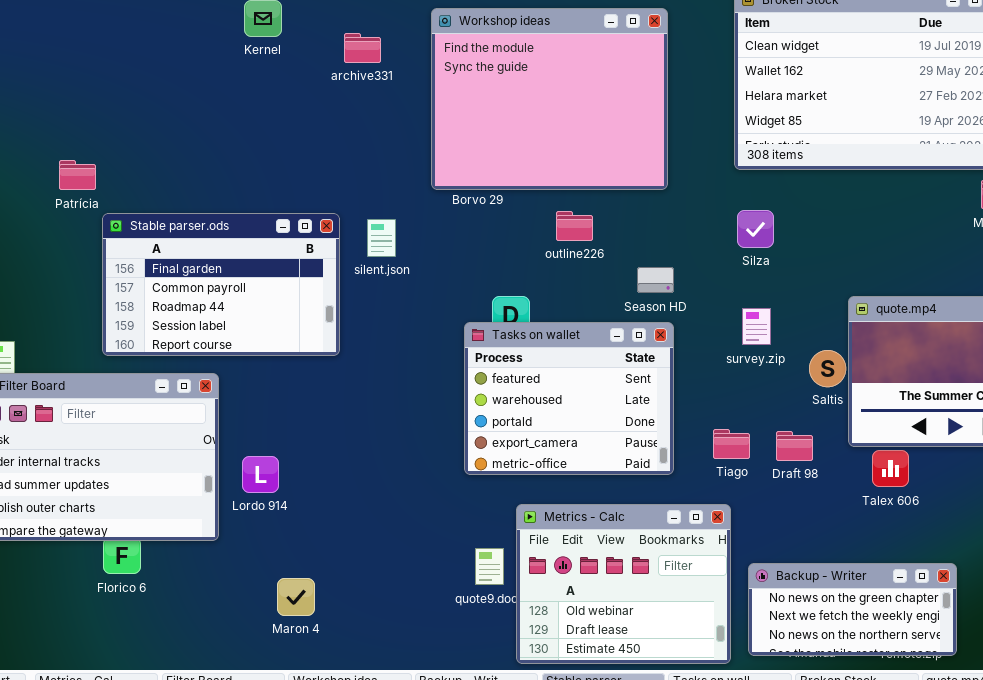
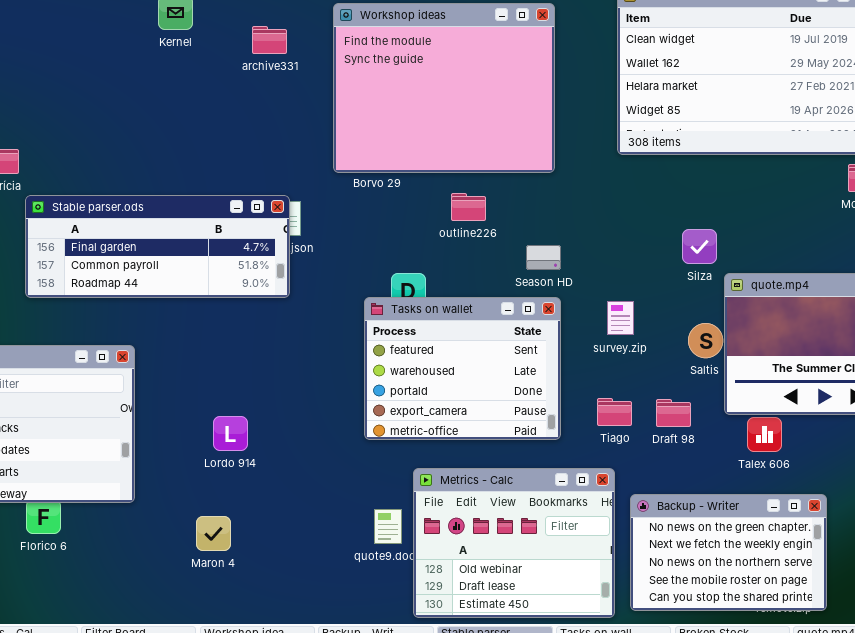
Silza: [737,210,774,248] -> [682,229,717,264], moved
Stable parser.ods: [102,213,340,356] -> [25,195,290,298], resized
survey.zip: [742,308,771,345] -> [607,301,634,335], moved
Lordo 914: [242,456,279,493] -> [213,416,248,451], moved
Backup - Writer: [748,563,957,656] -> [630,494,827,611], resized
Maron 4: [277,578,315,616] -> [196,516,231,551], moved

